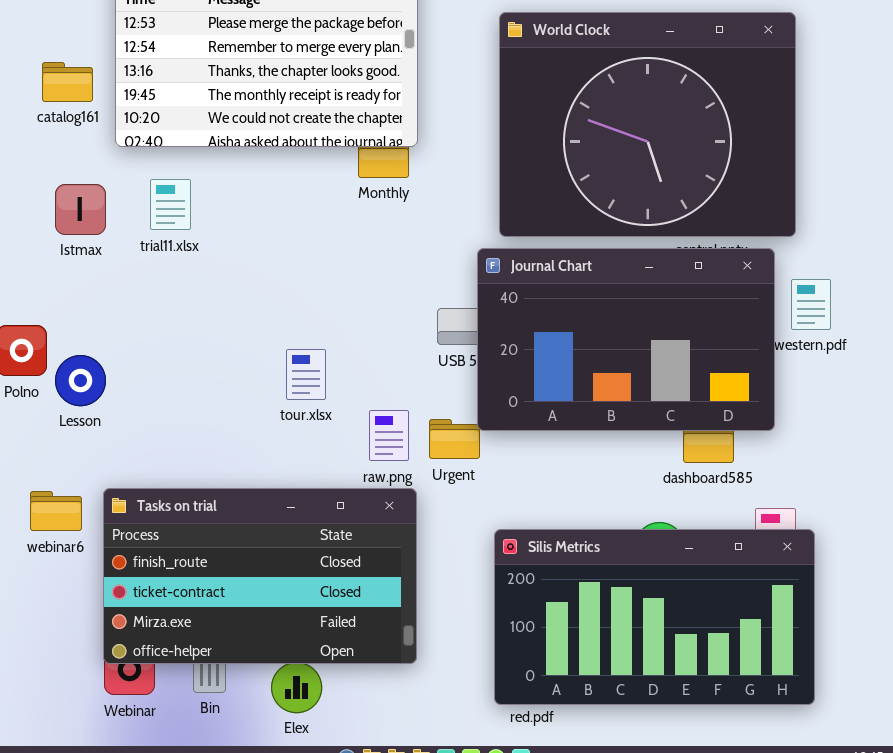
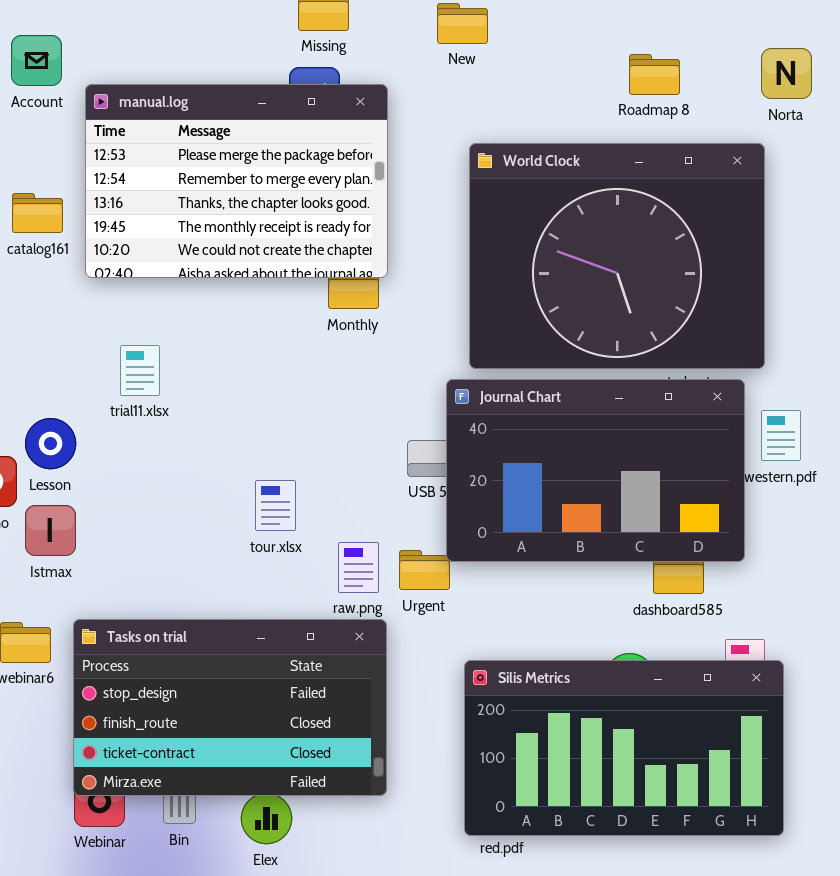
trial11.xlsx: [150,179,191,230] -> [120,345,160,396], moved
Istmax: [55,184,106,235] -> [25,505,76,556], moved
Lesson: [55,355,106,406] -> [25,418,76,469], moved
Tasks on trial: [103,488,417,664] -> [73,619,387,796], scrolled up 1 row

